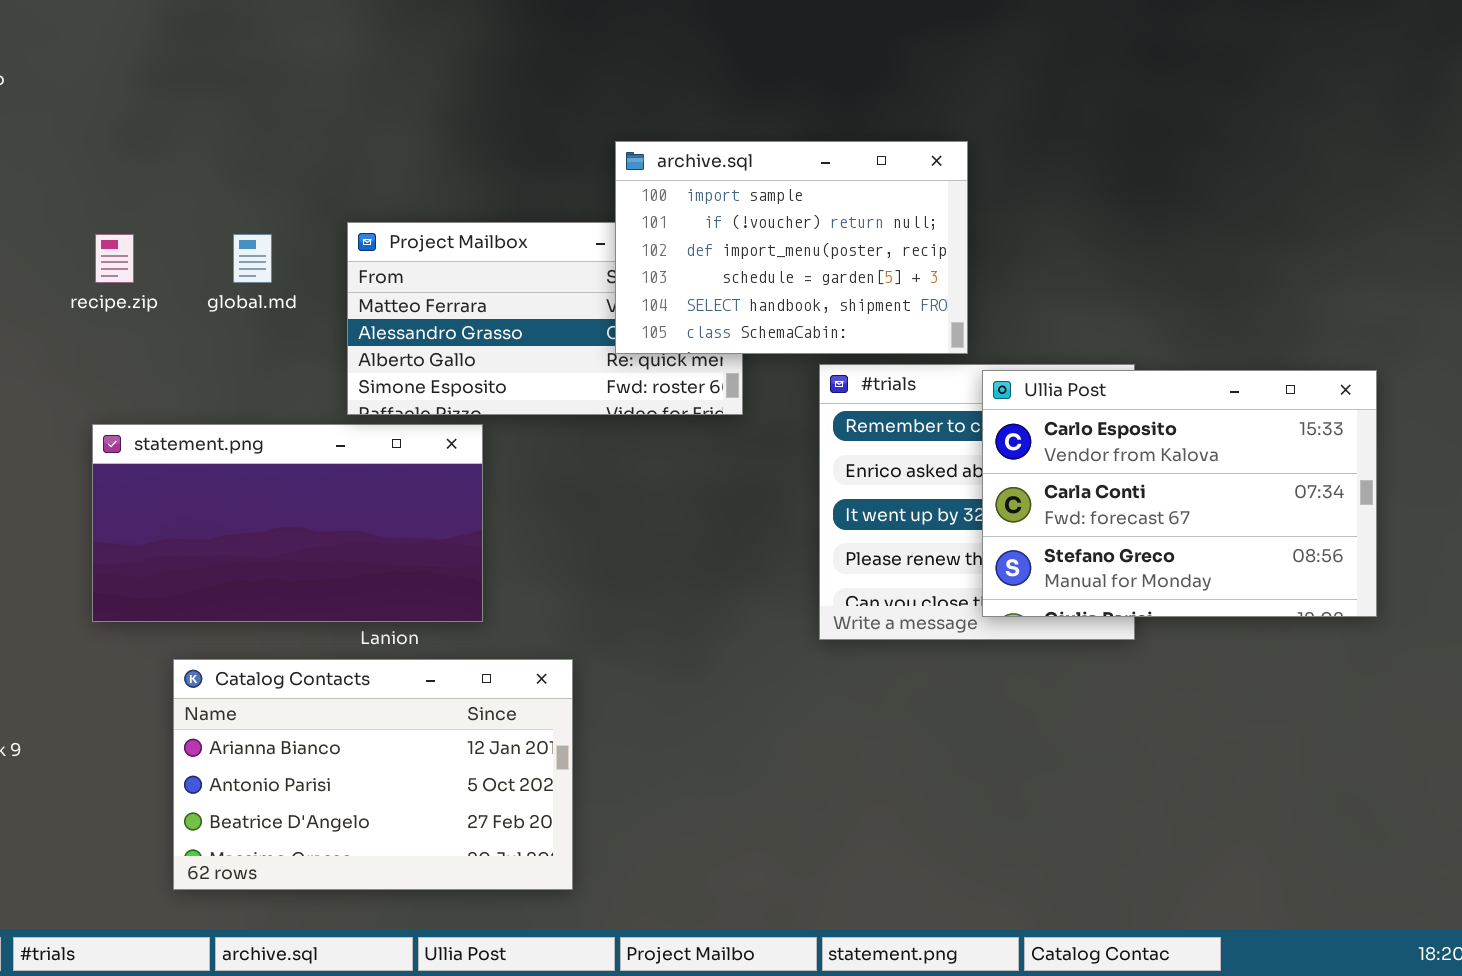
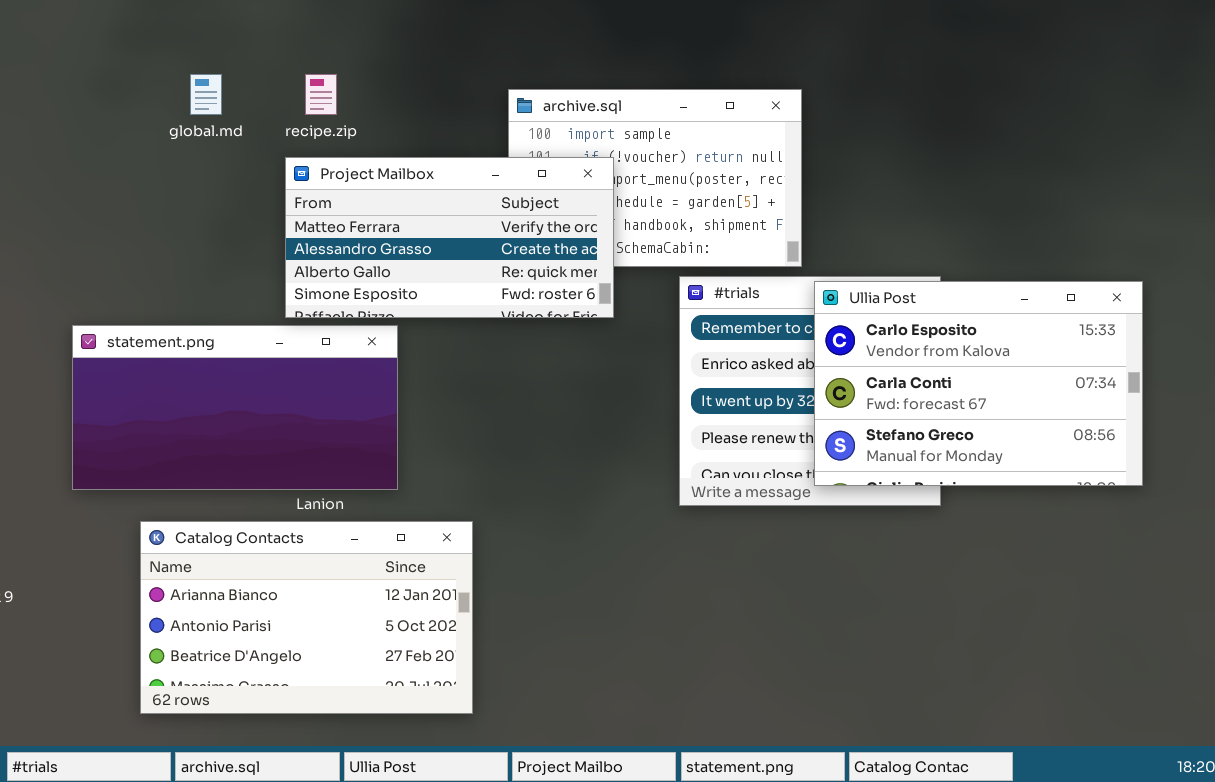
Project Mailbox: [347,222,743,415] -> [285,157,614,318], raised
recipe.zip: [95,234,134,283] -> [305,74,337,115], moved
global.md: [233,234,272,283] -> [190,74,222,115], moved

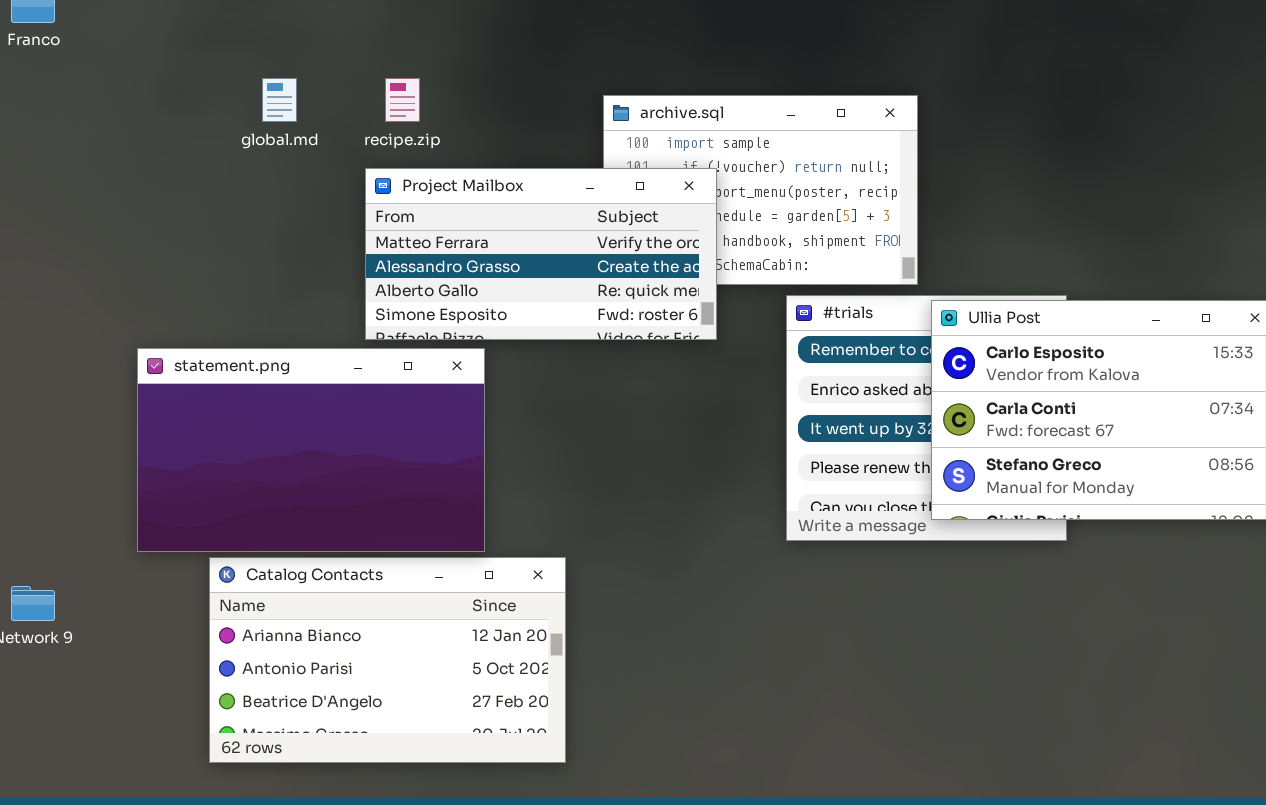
statement.png: [72,325,398,490] -> [137,348,485,552], resized

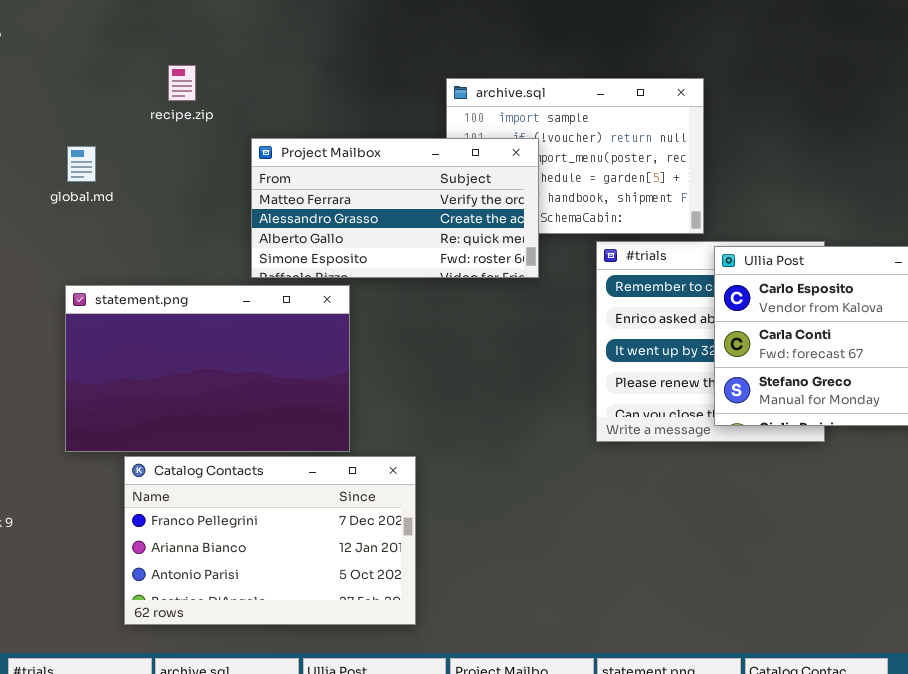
global.md: [262,78,297,122] -> [67,146,96,182], moved
recipe.zip: [385,78,420,122] -> [168,65,196,101], moved
Catalog Contacts: [209,557,566,763] -> [124,456,416,625], scrolled up 1 row

